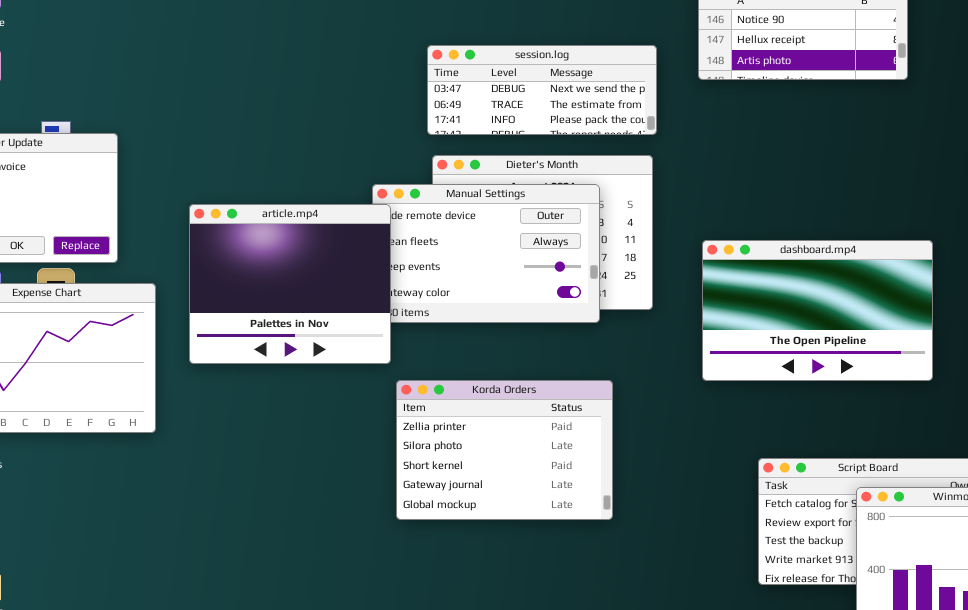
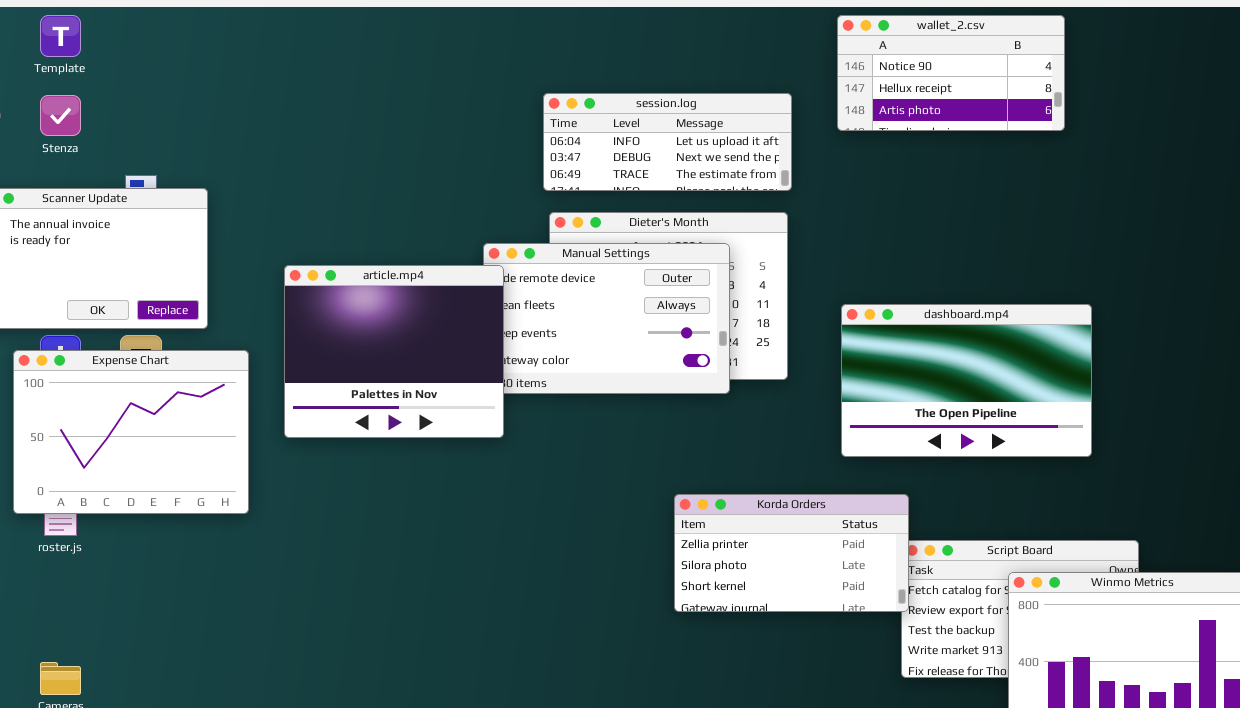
session.log: [427,45,657,135] -> [543,93,792,191], scrolled up 1 row
Korda Orders: [396,380,613,520] -> [674,494,909,612], moved, resized

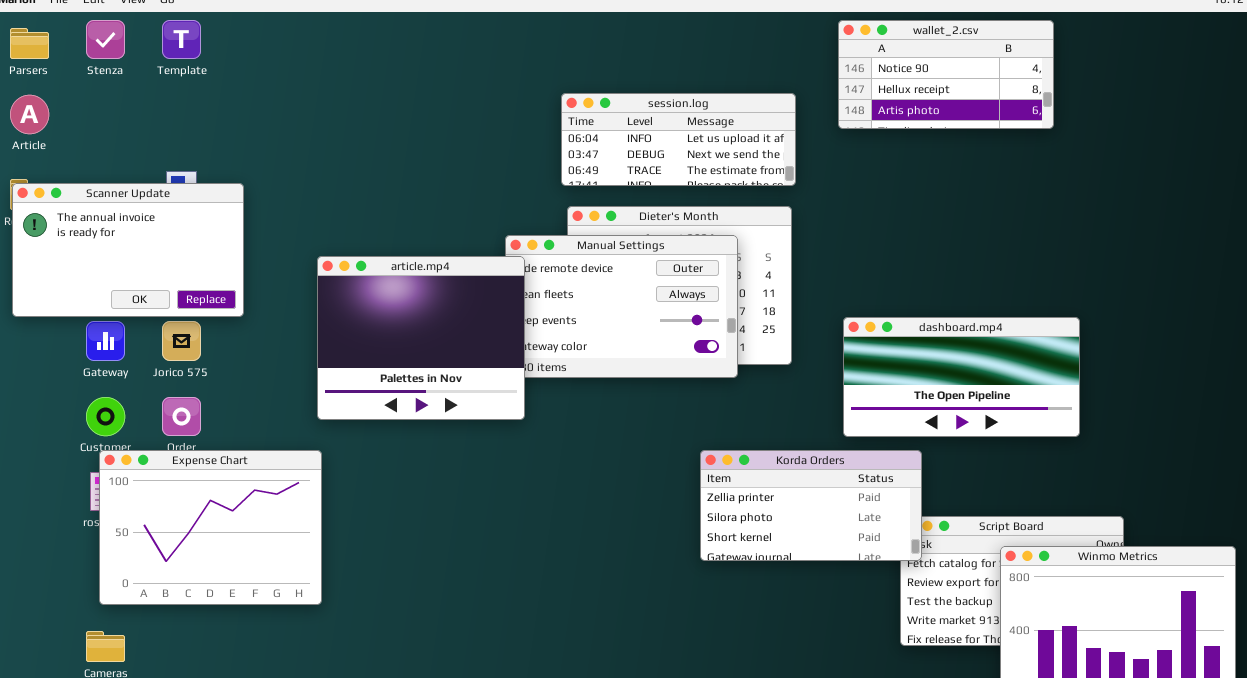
Template: [40,15,81,57] -> [162,20,201,59], moved
Stenza: [40,95,81,136] -> [86,20,125,59], moved
dashboard.mp4: [841,304,1092,457] -> [843,317,1080,437], resized
Expense Chart: [13,350,249,514] -> [99,450,322,605], moved
Korda Orders: [674,494,909,612] -> [700,450,922,561], moved

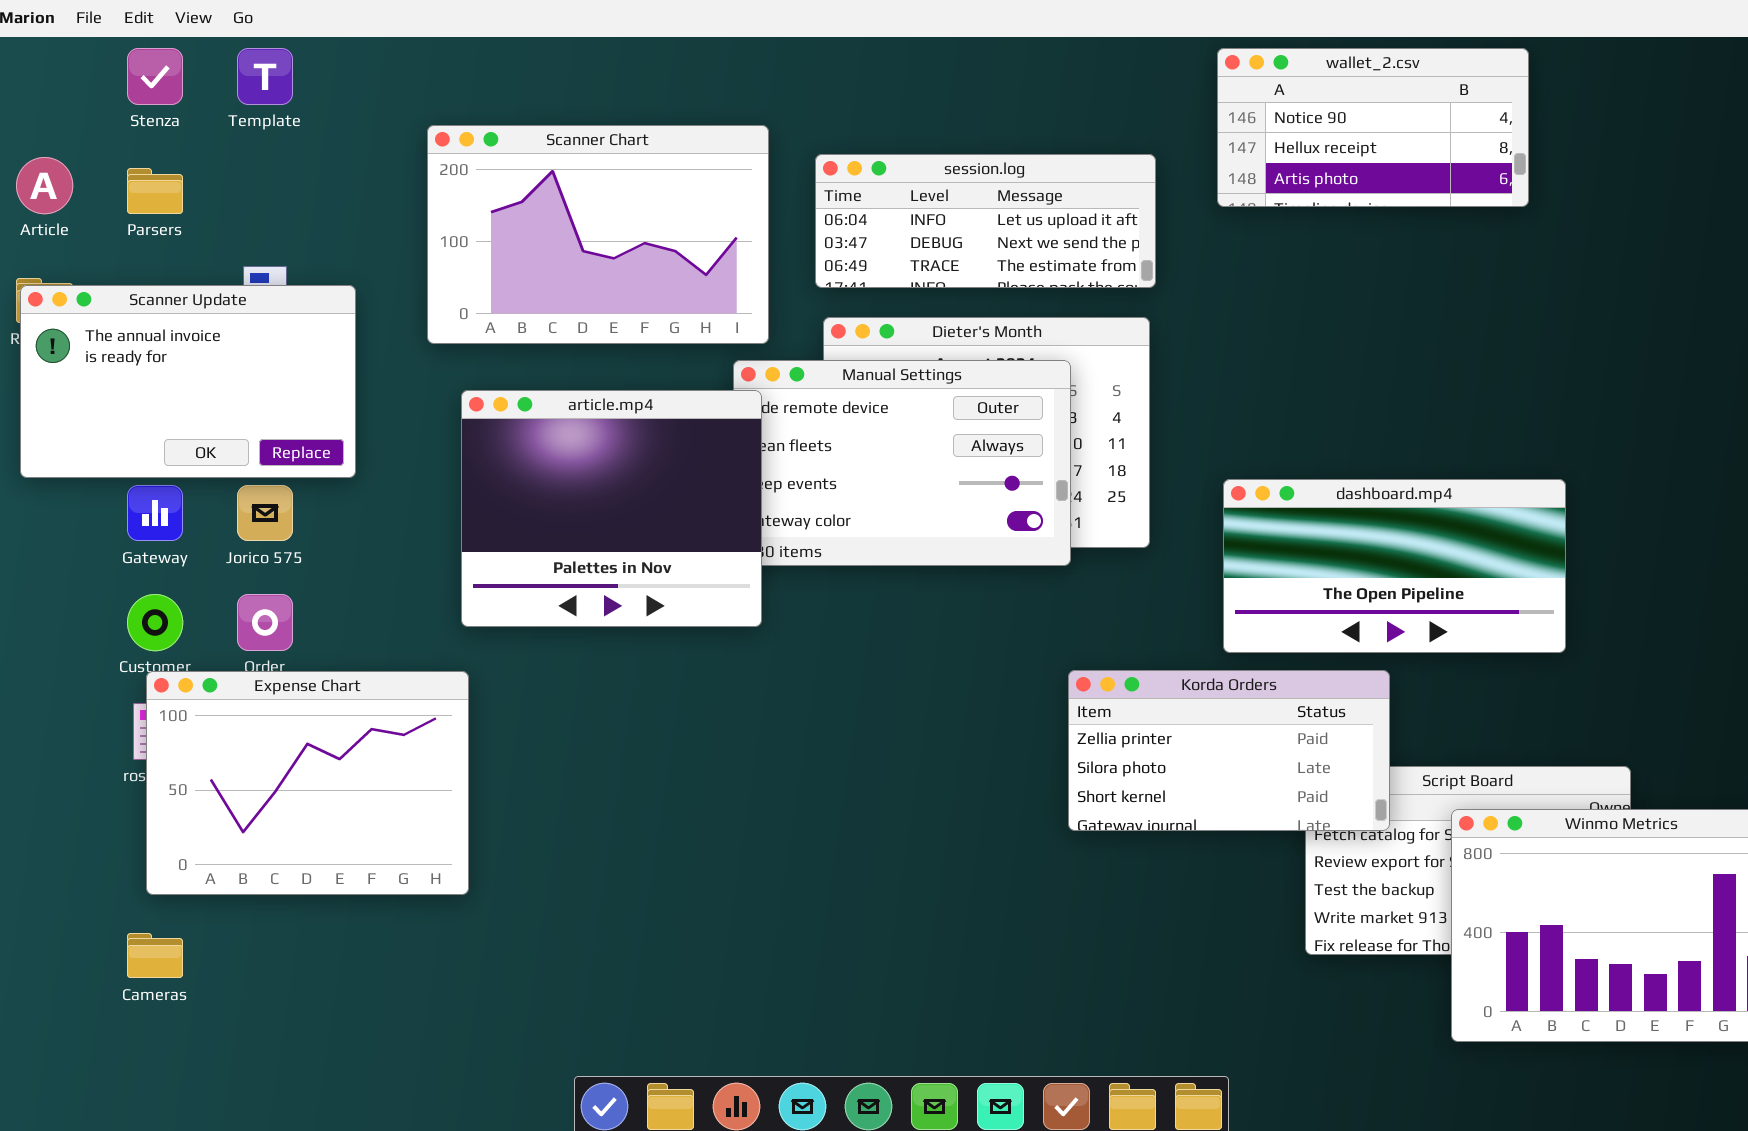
Parsers: [10,28,49,59] -> [127,168,183,214], moved
Scanner Chart: none -> [427,125,769,344], opened
Korda Orders: [700,450,922,561] -> [1068,670,1390,831], moved

